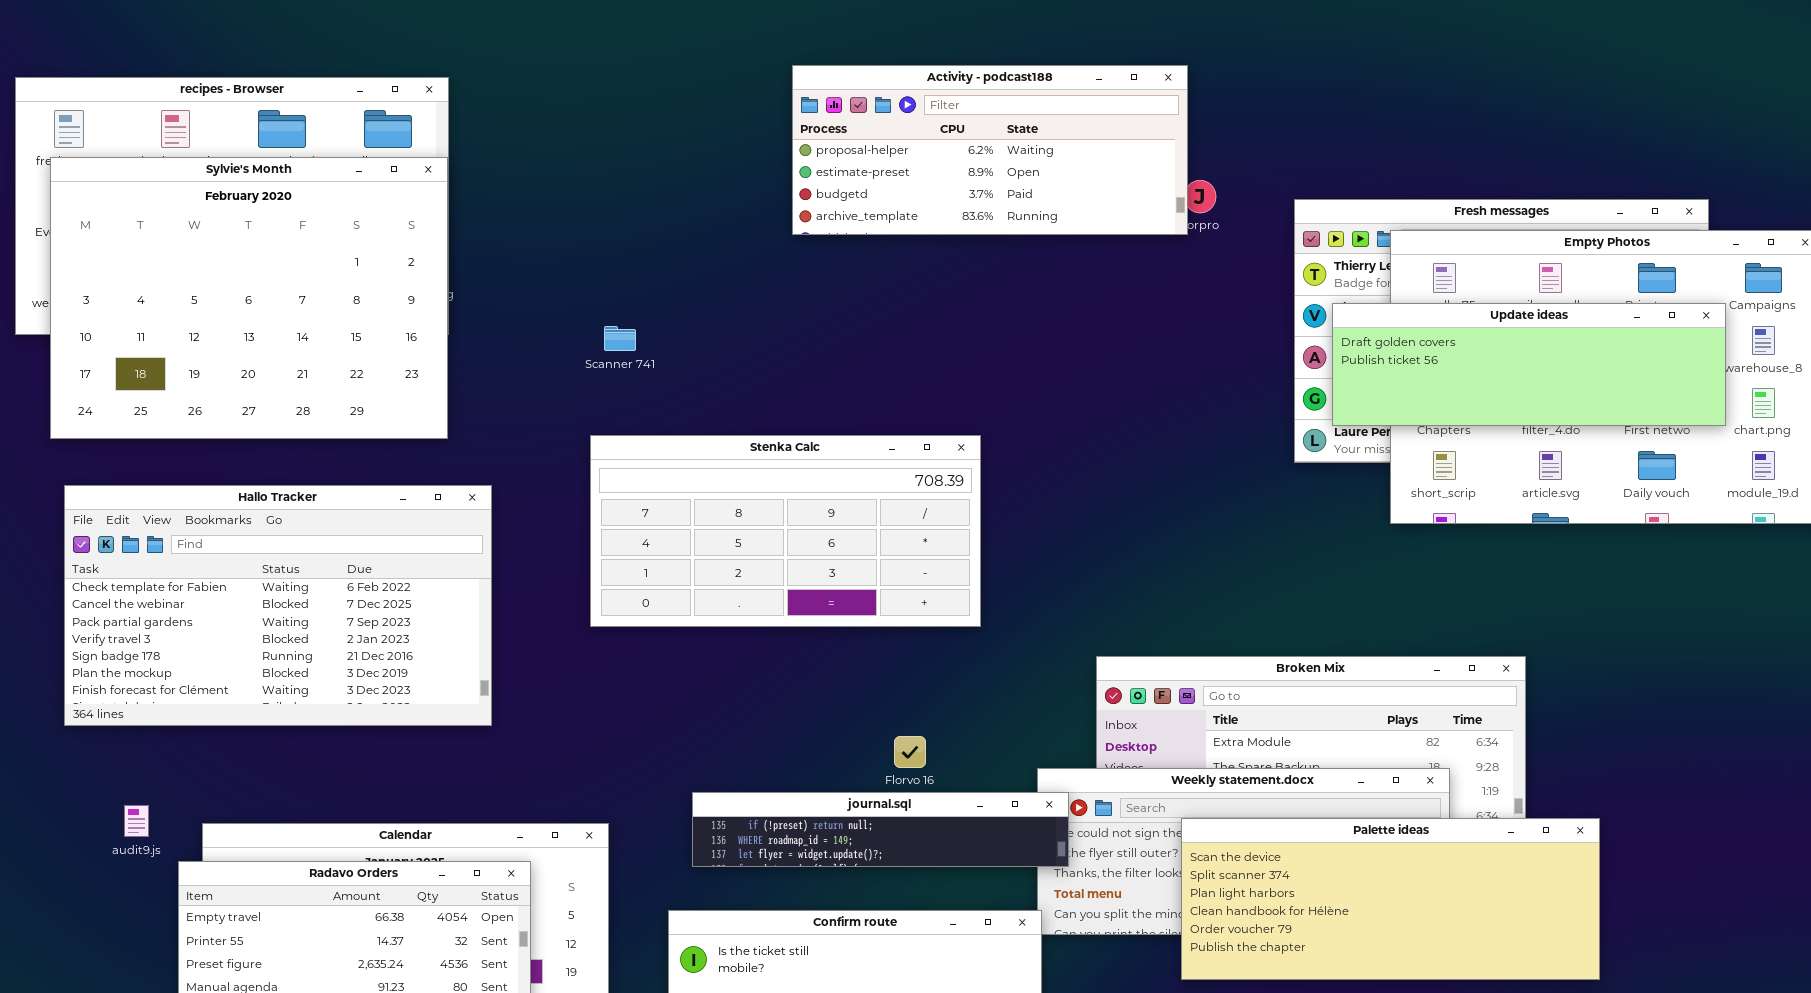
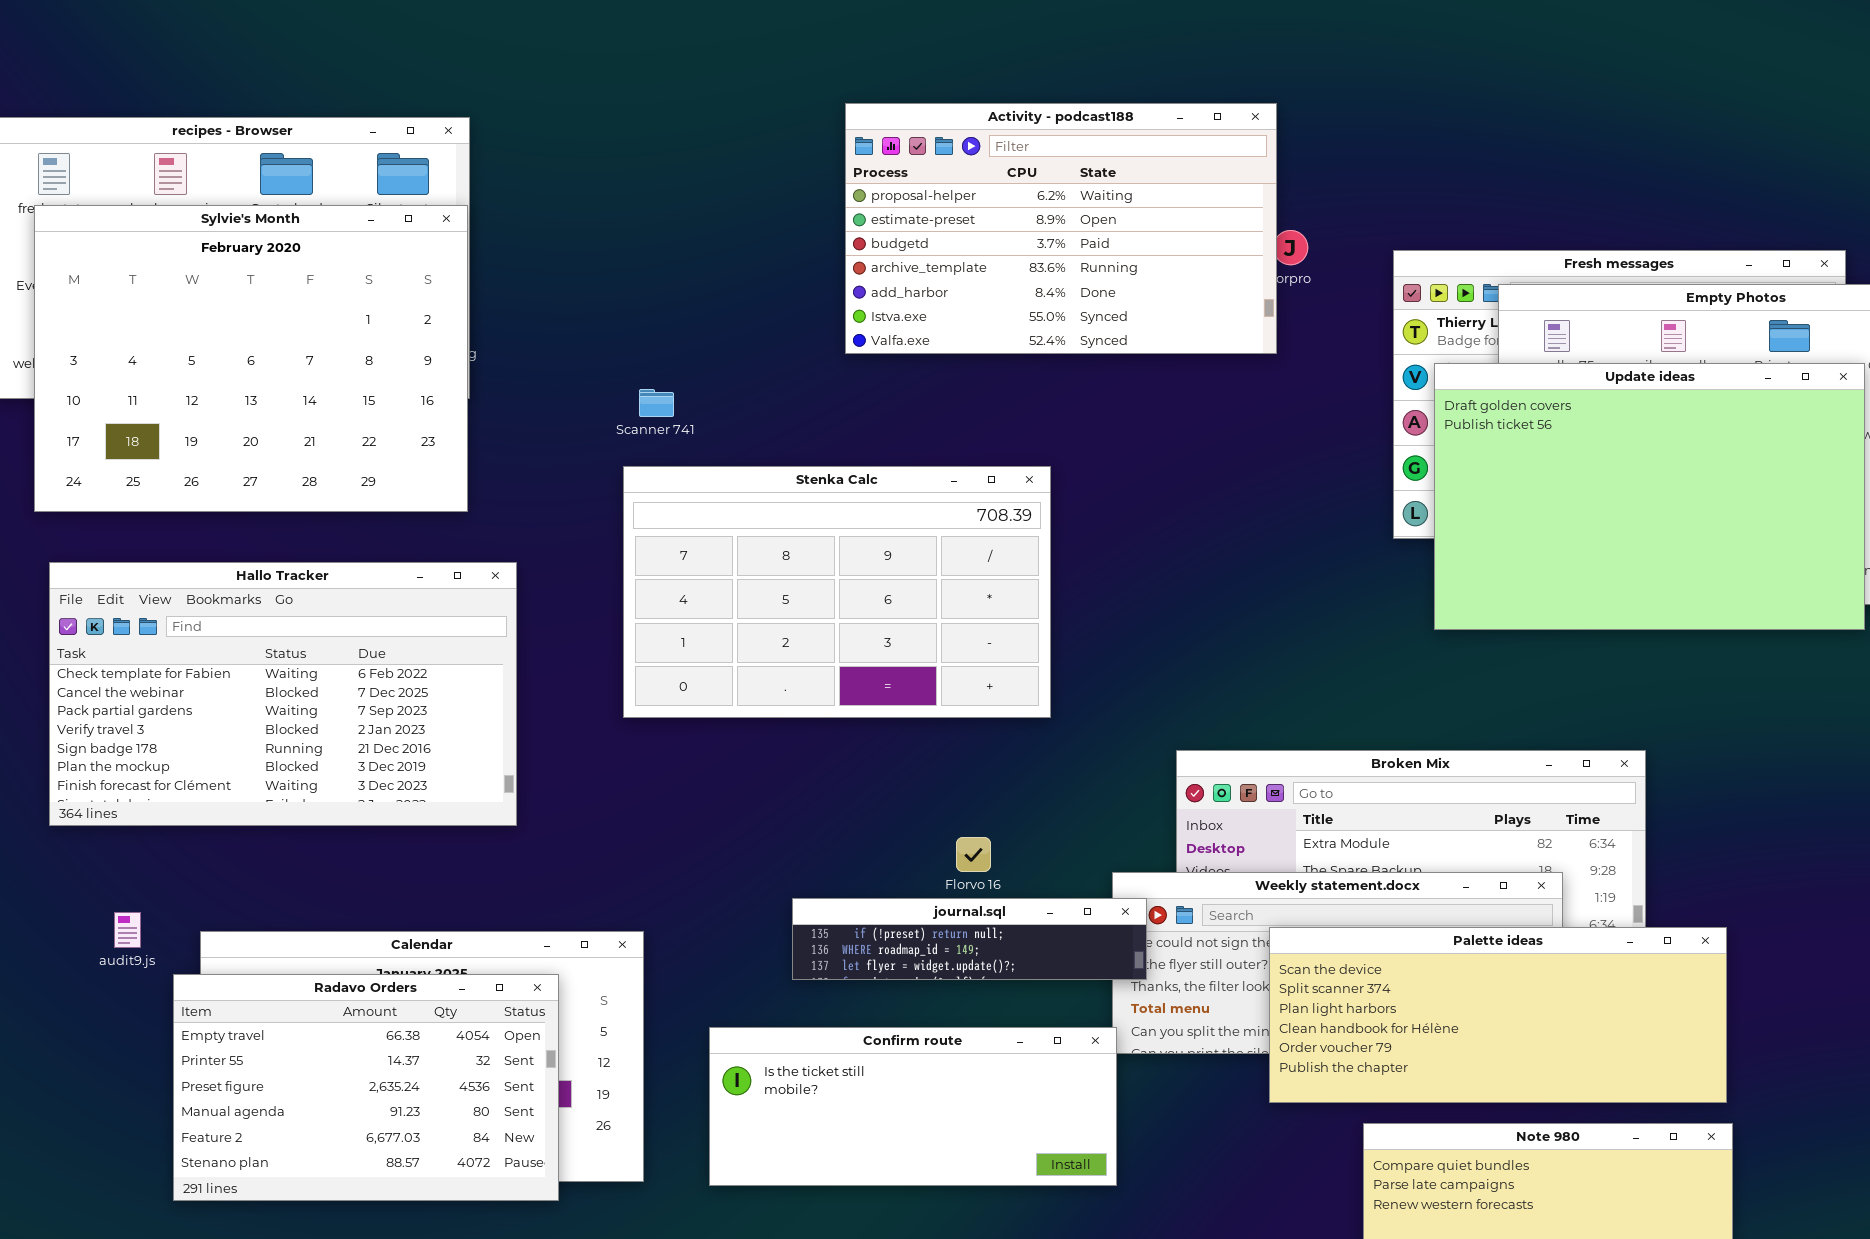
Activity - podcast188: [792,65,1188,235] -> [845,103,1277,354], resized
Update ideas: [1332,303,1726,426] -> [1434,363,1865,630], resized
Stenka Calc: [590,435,981,627] -> [623,466,1051,718], resized
journal.sql: [692,792,1069,867] -> [792,898,1147,980], resized

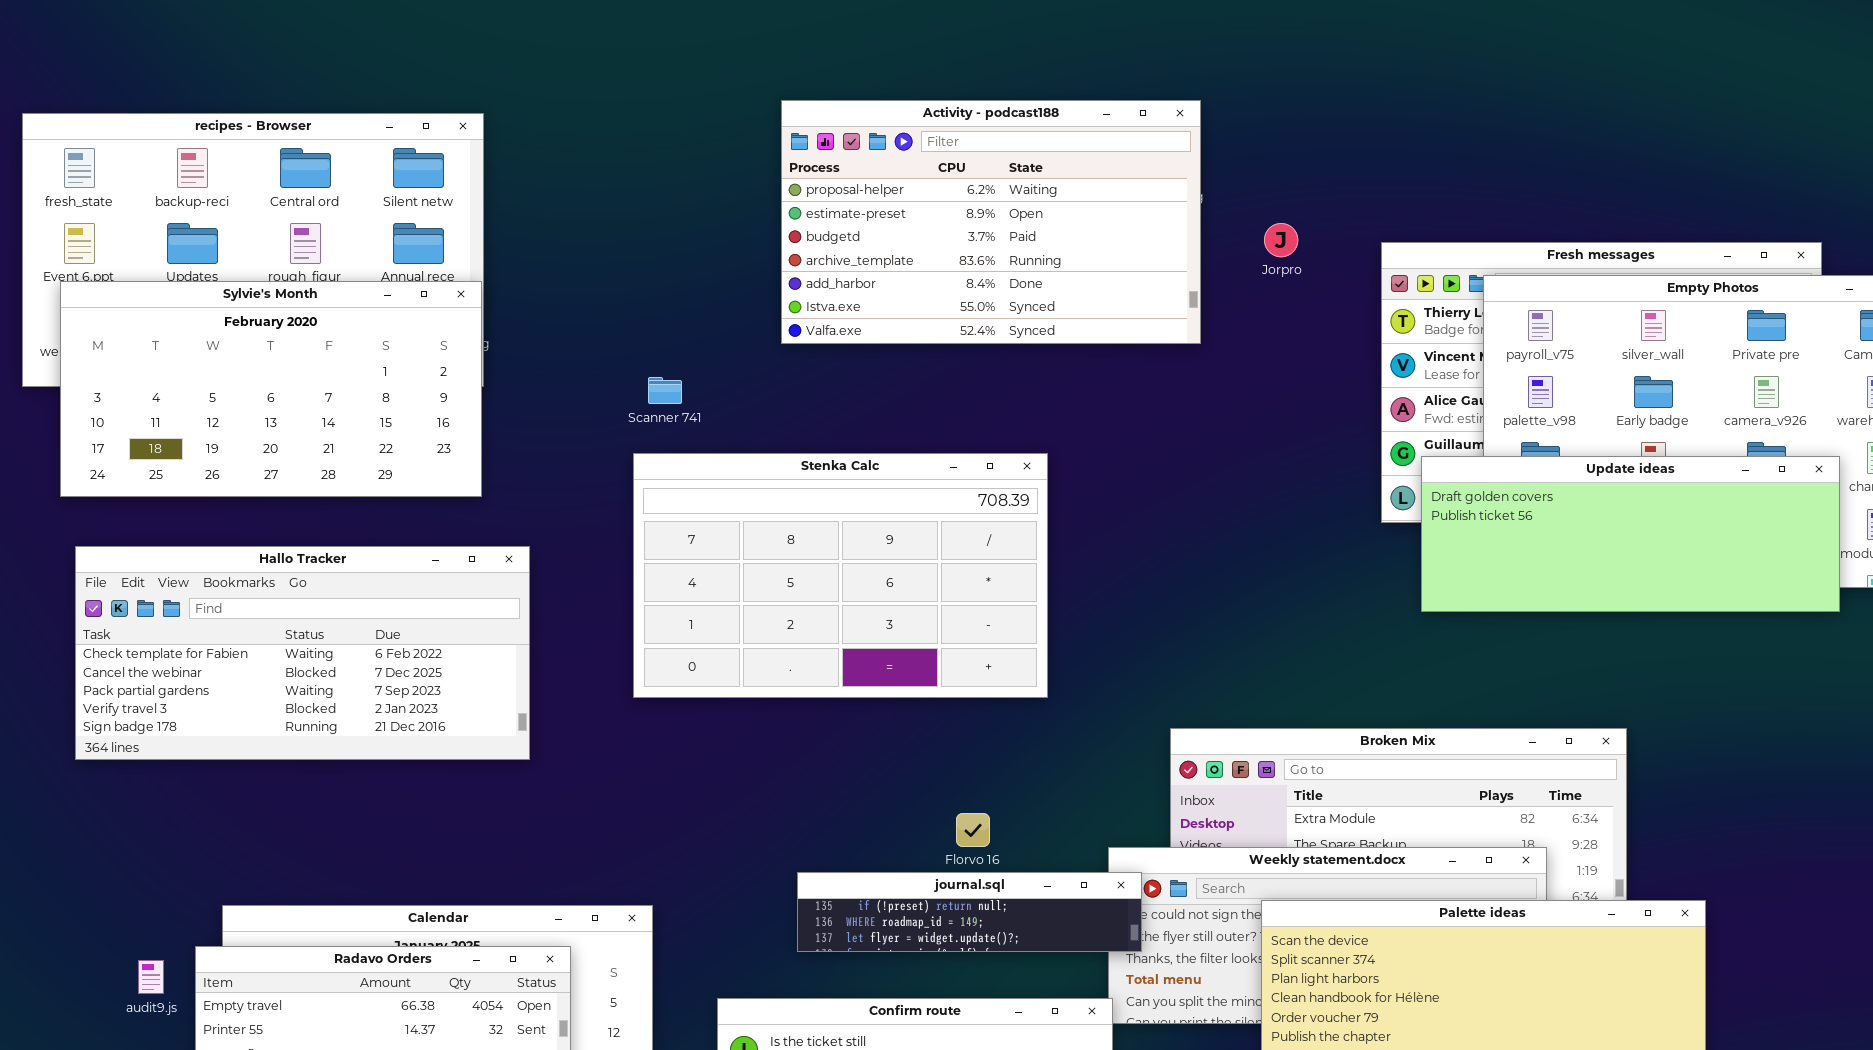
Activity - podcast188: [845,103,1277,354] -> [781,100,1201,344], moved
Sylvie's Month: [34,205,468,512] -> [60,281,482,497], resized
Update ideas: [1434,363,1865,630] -> [1421,456,1840,612], resized
Hallo Tracker: [49,562,517,826] -> [75,546,530,760], resized
audit9.js: [114,912,141,948] -> [138,960,164,994], moved

